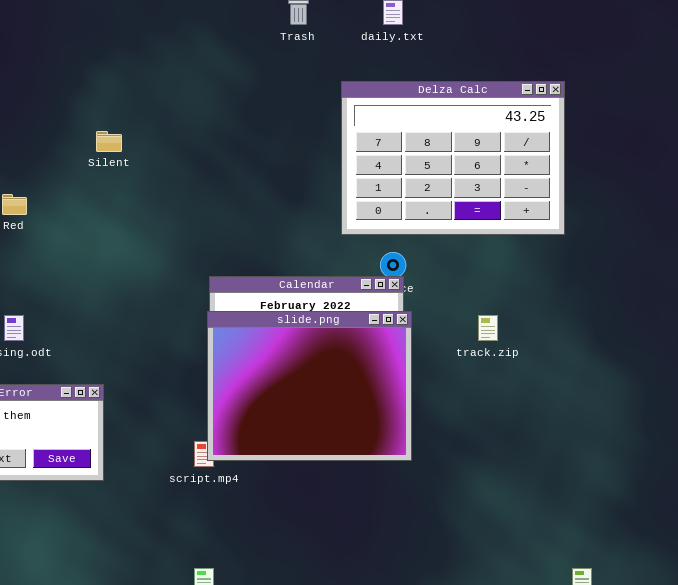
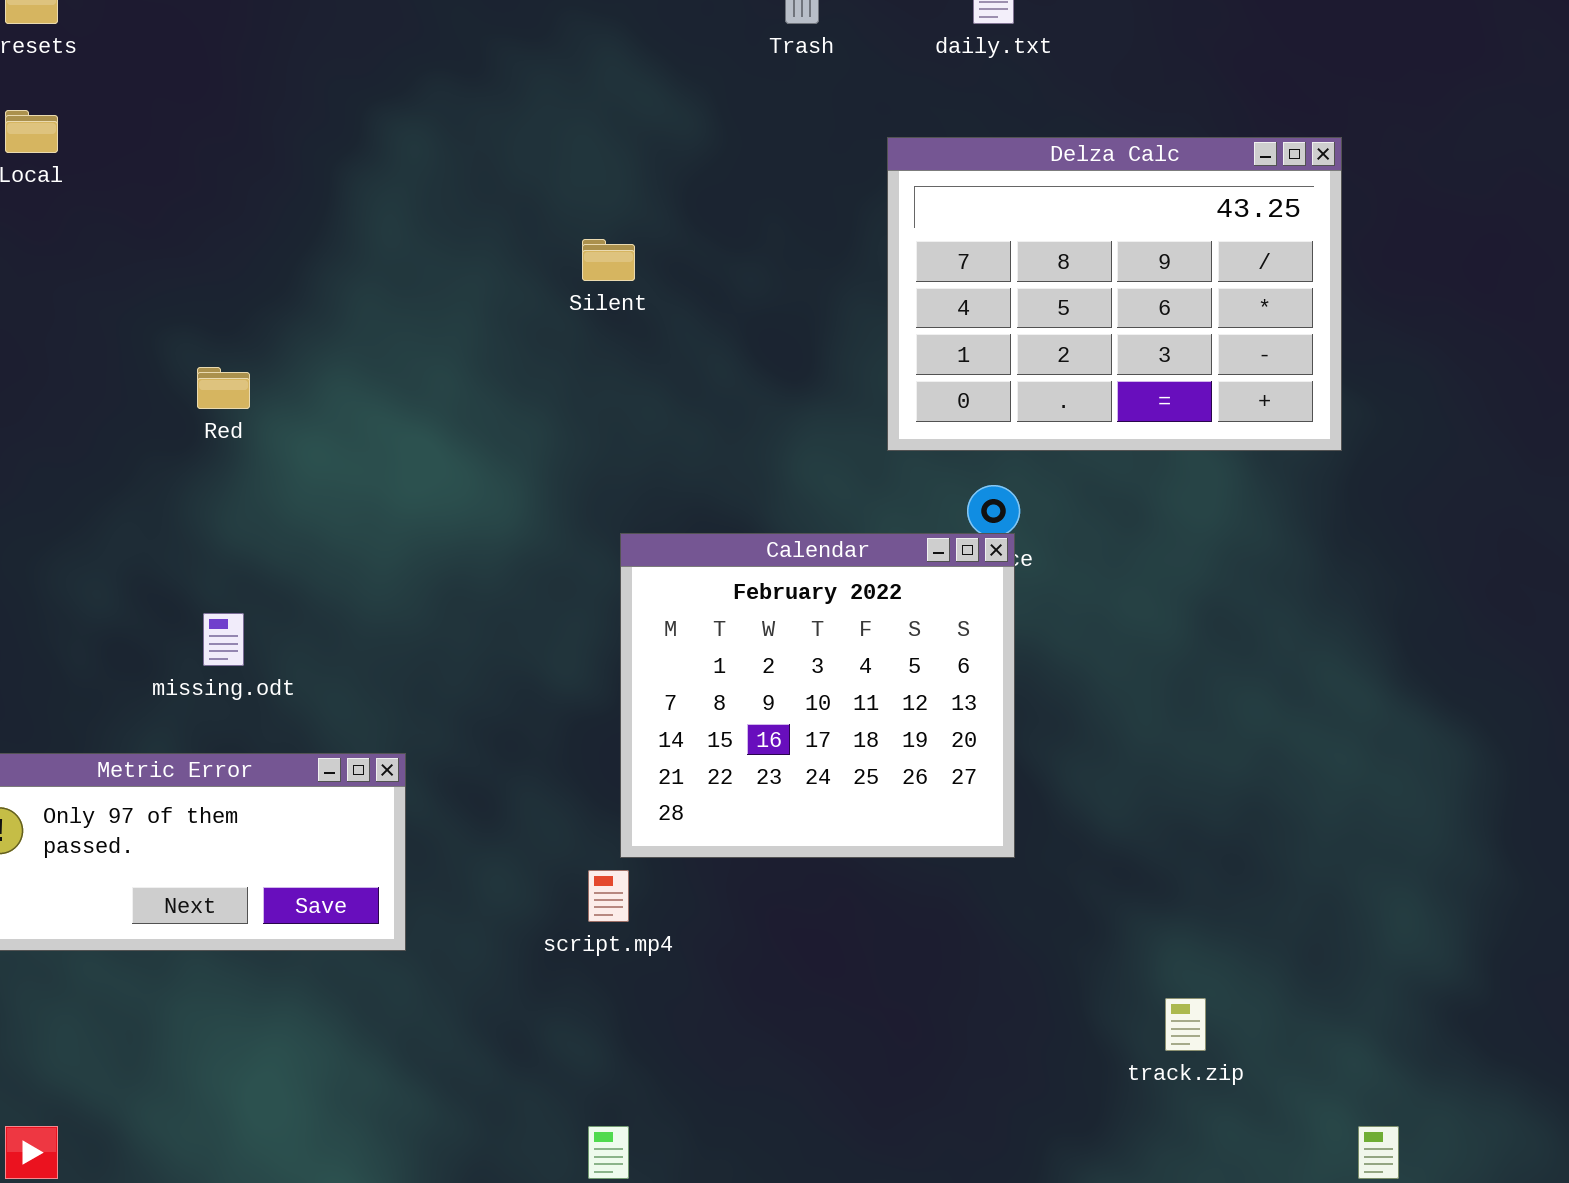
Silent: [96,131,122,152] -> [582,239,635,281], moved
slide.png: [207,311,412,461] -> none, closed
track.zip: [478,315,498,341] -> [1165,998,1206,1051], moved

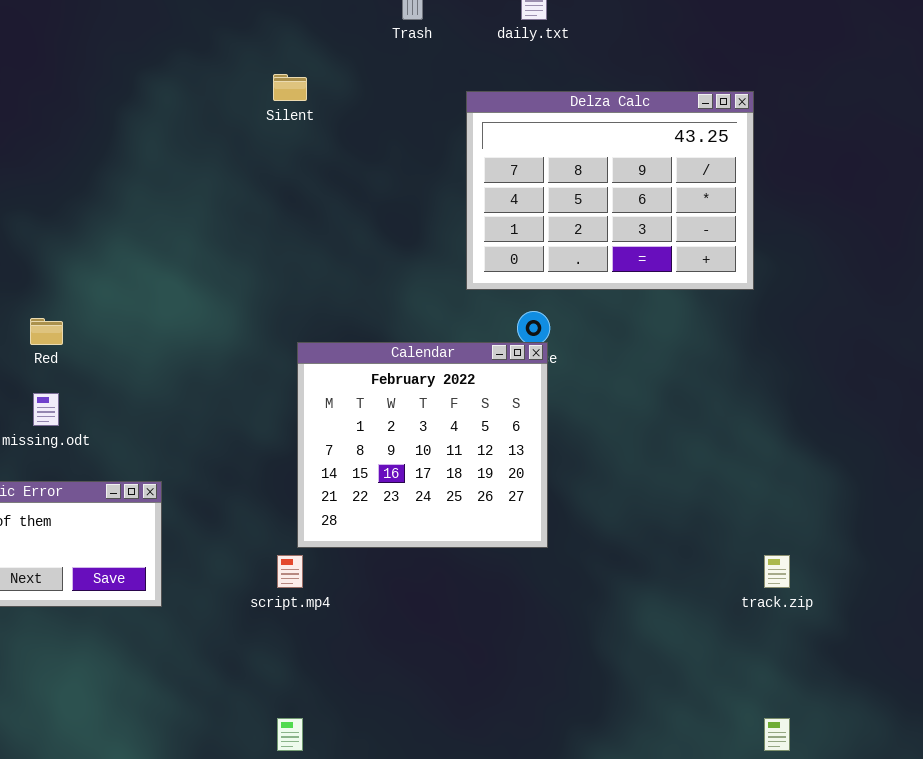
Silent: [582,239,635,281] -> [273,74,307,101], moved
Red: [197,367,250,409] -> [30,318,63,345], moved
track.zip: [1165,998,1206,1051] -> [764,555,790,588], moved

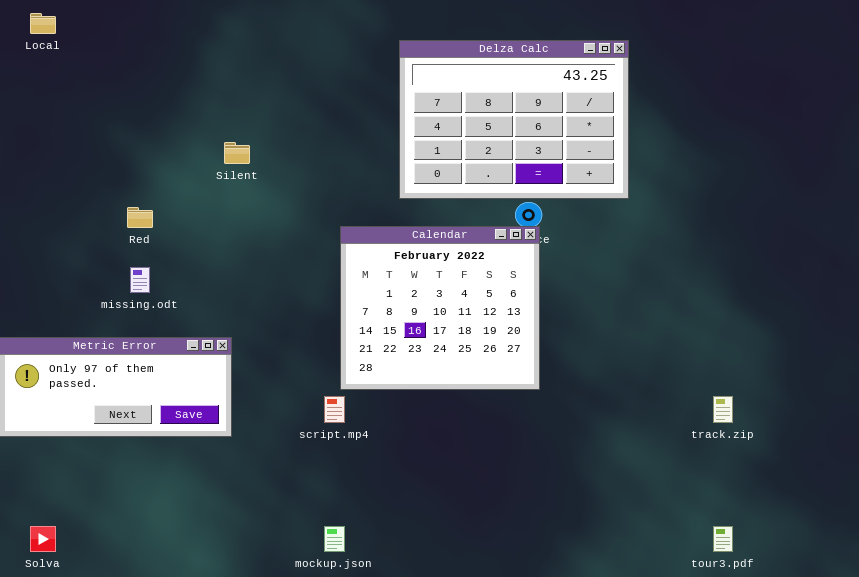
Silent: [273,74,307,101] -> [224,142,250,164], moved
Delza Calc: [466,91,754,290] -> [399,40,629,199], moved

